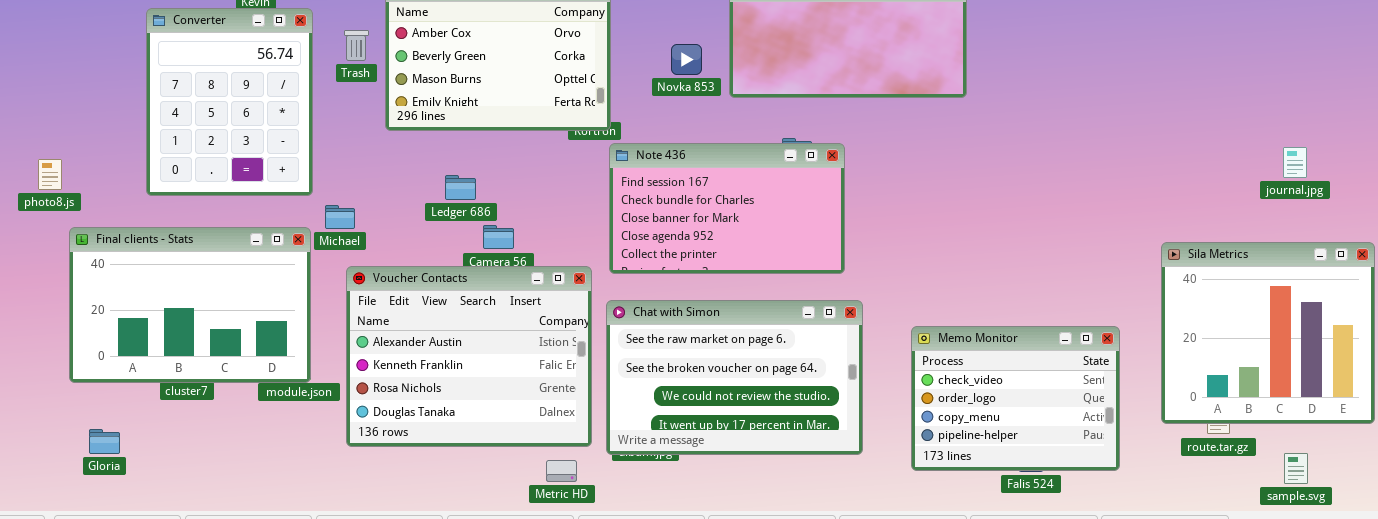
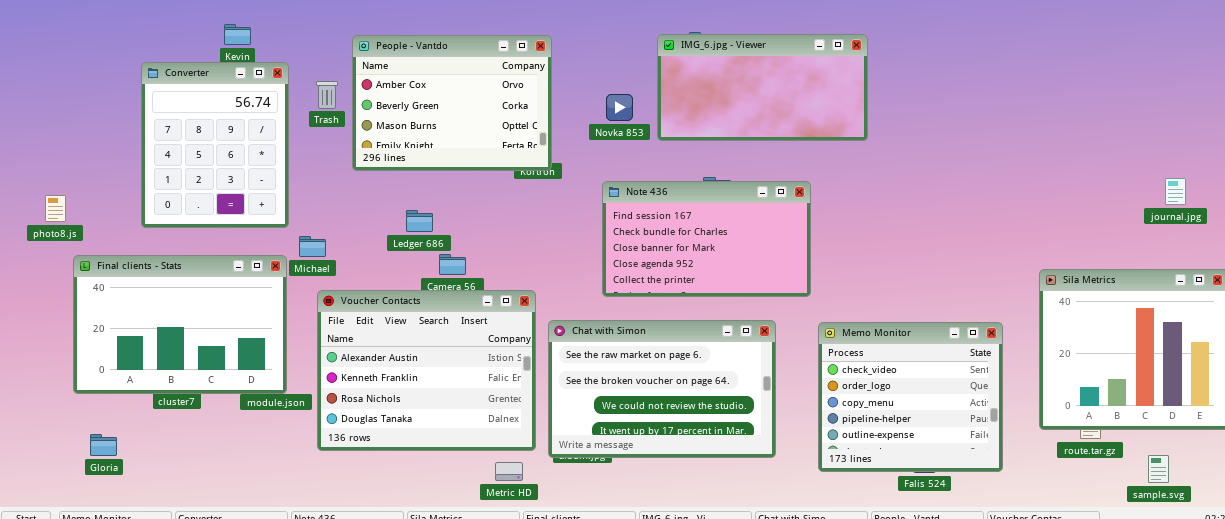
Note 436: [609,143,845,274] -> [602,181,811,297], moved
journal.jpg: [1283,147,1307,178] -> [1165,178,1186,205], moved
Memo Monitor: [911,326,1120,471] -> [818,322,1003,472], resized

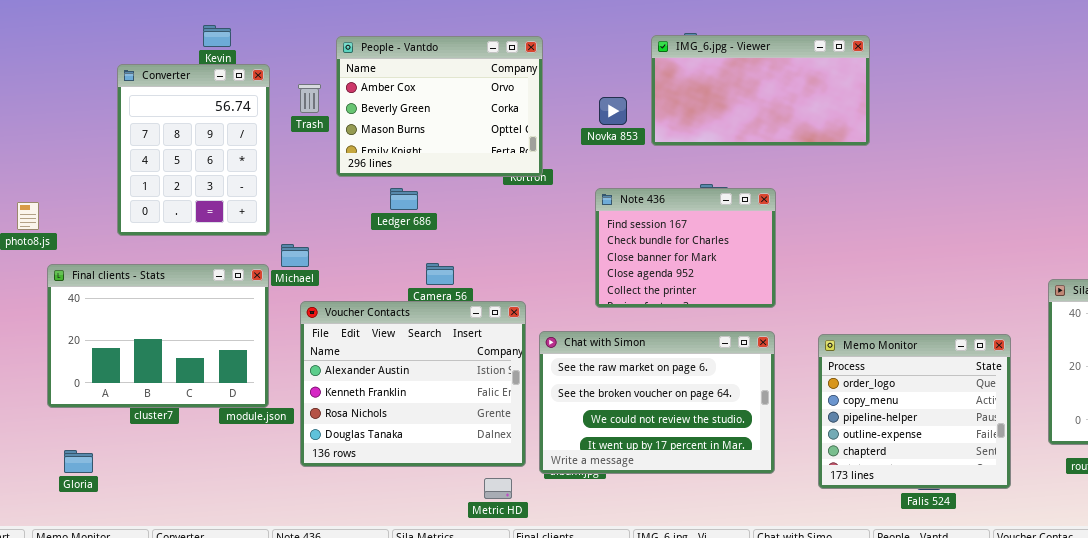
Note 436: [602,181,811,297] -> [595,188,776,308], resized
Ledger 686: [406,210,433,232] -> [390,188,418,210], moved
Memo Monitor: [818,322,1003,472] -> [818,334,1011,489], scrolled down 1 row

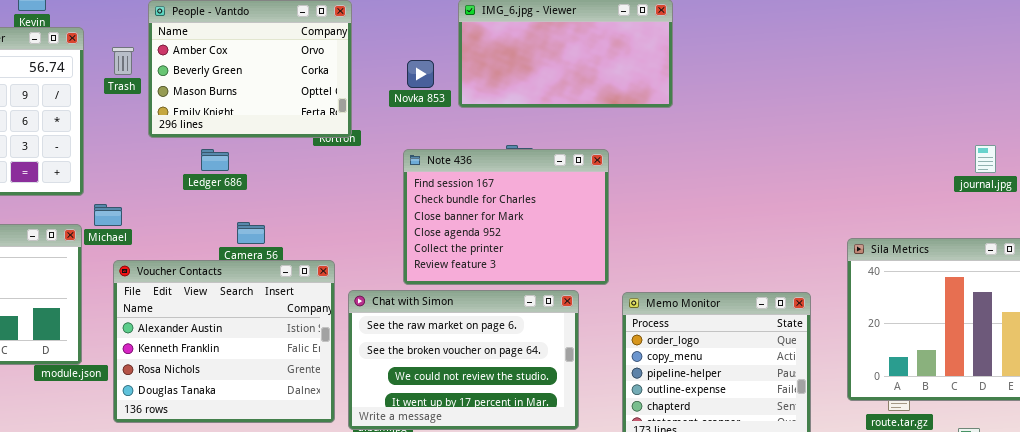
Note 436: [595,188,776,308] -> [403,149,609,285], resized

